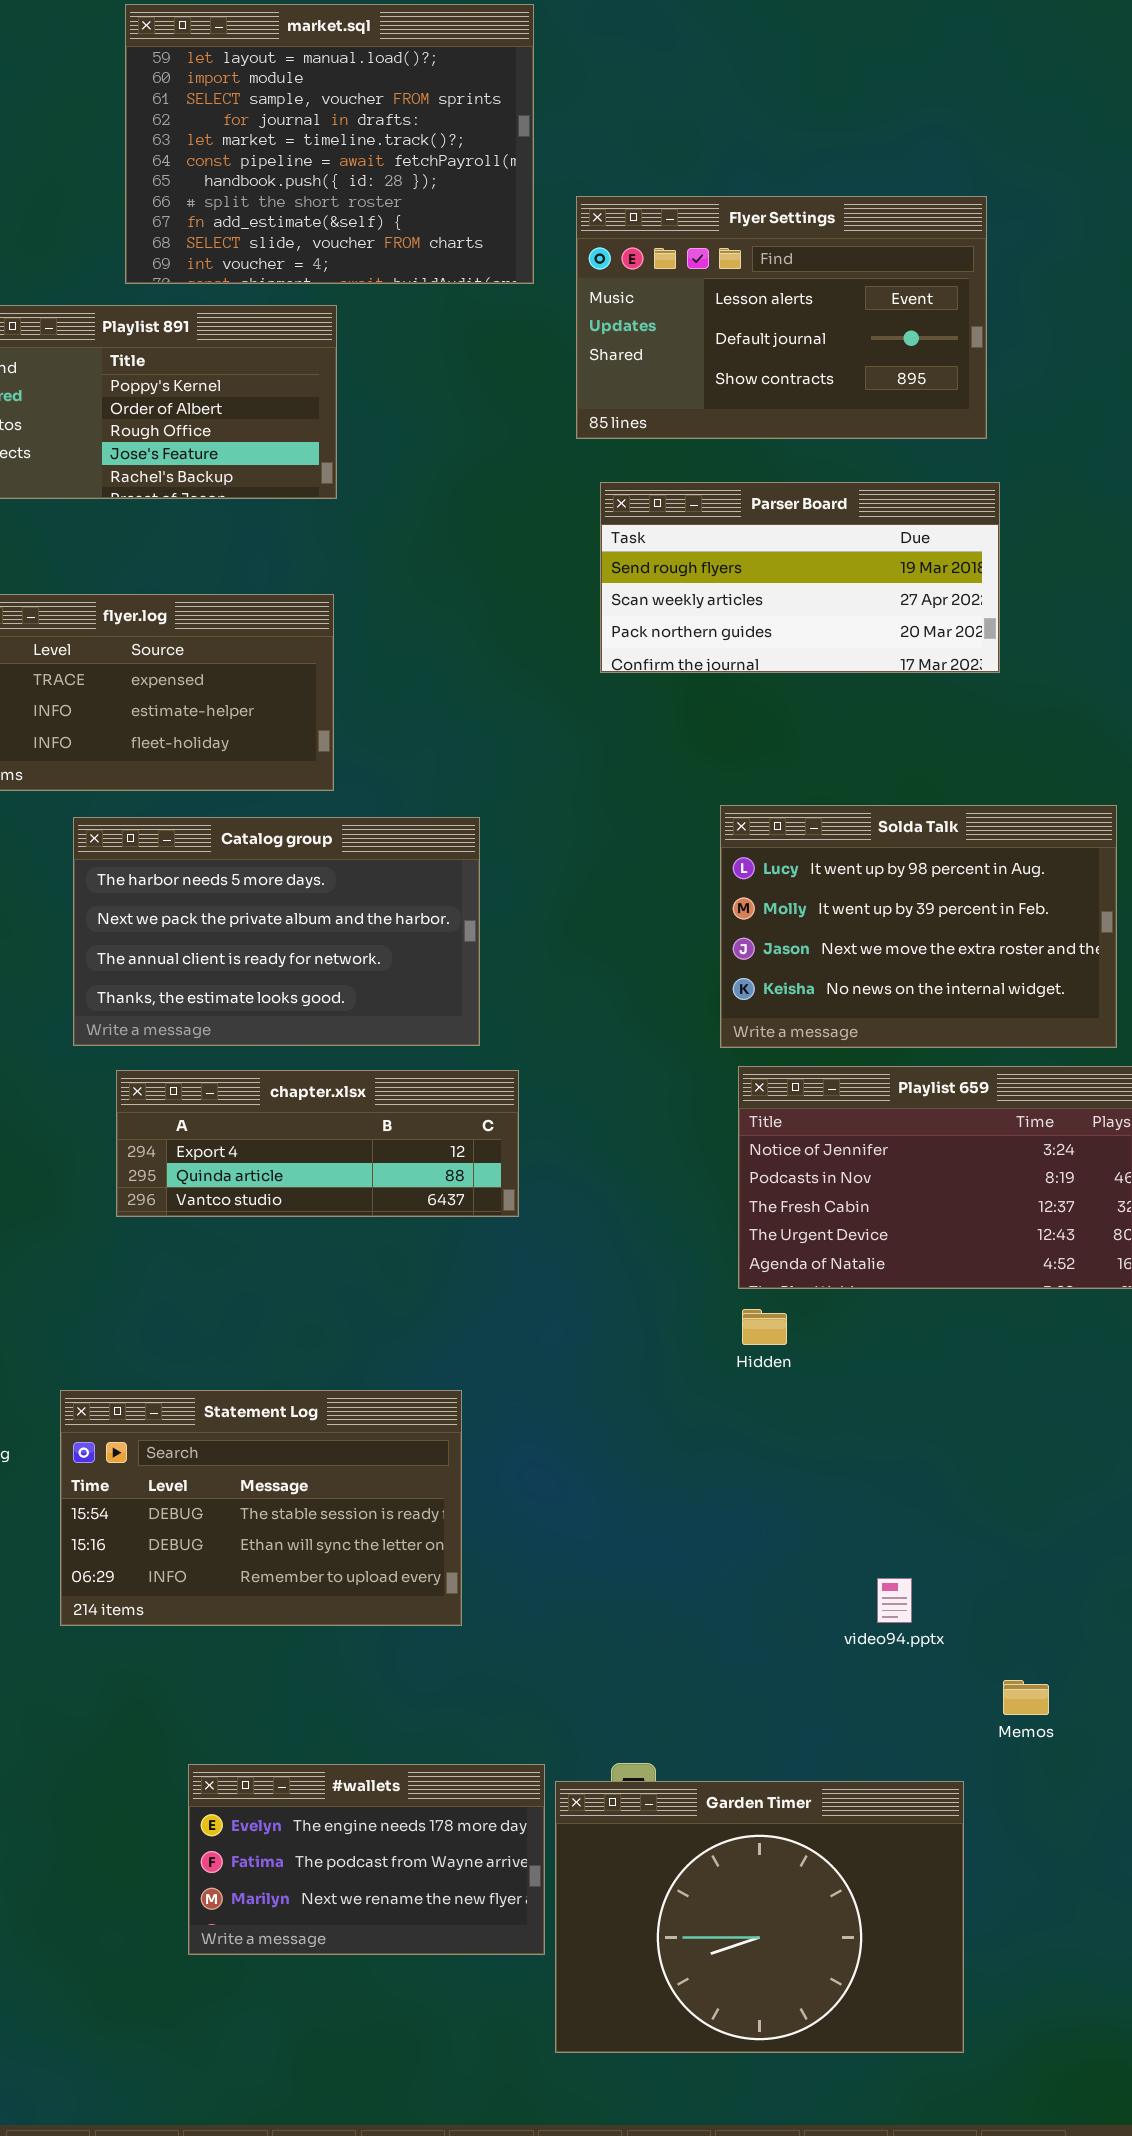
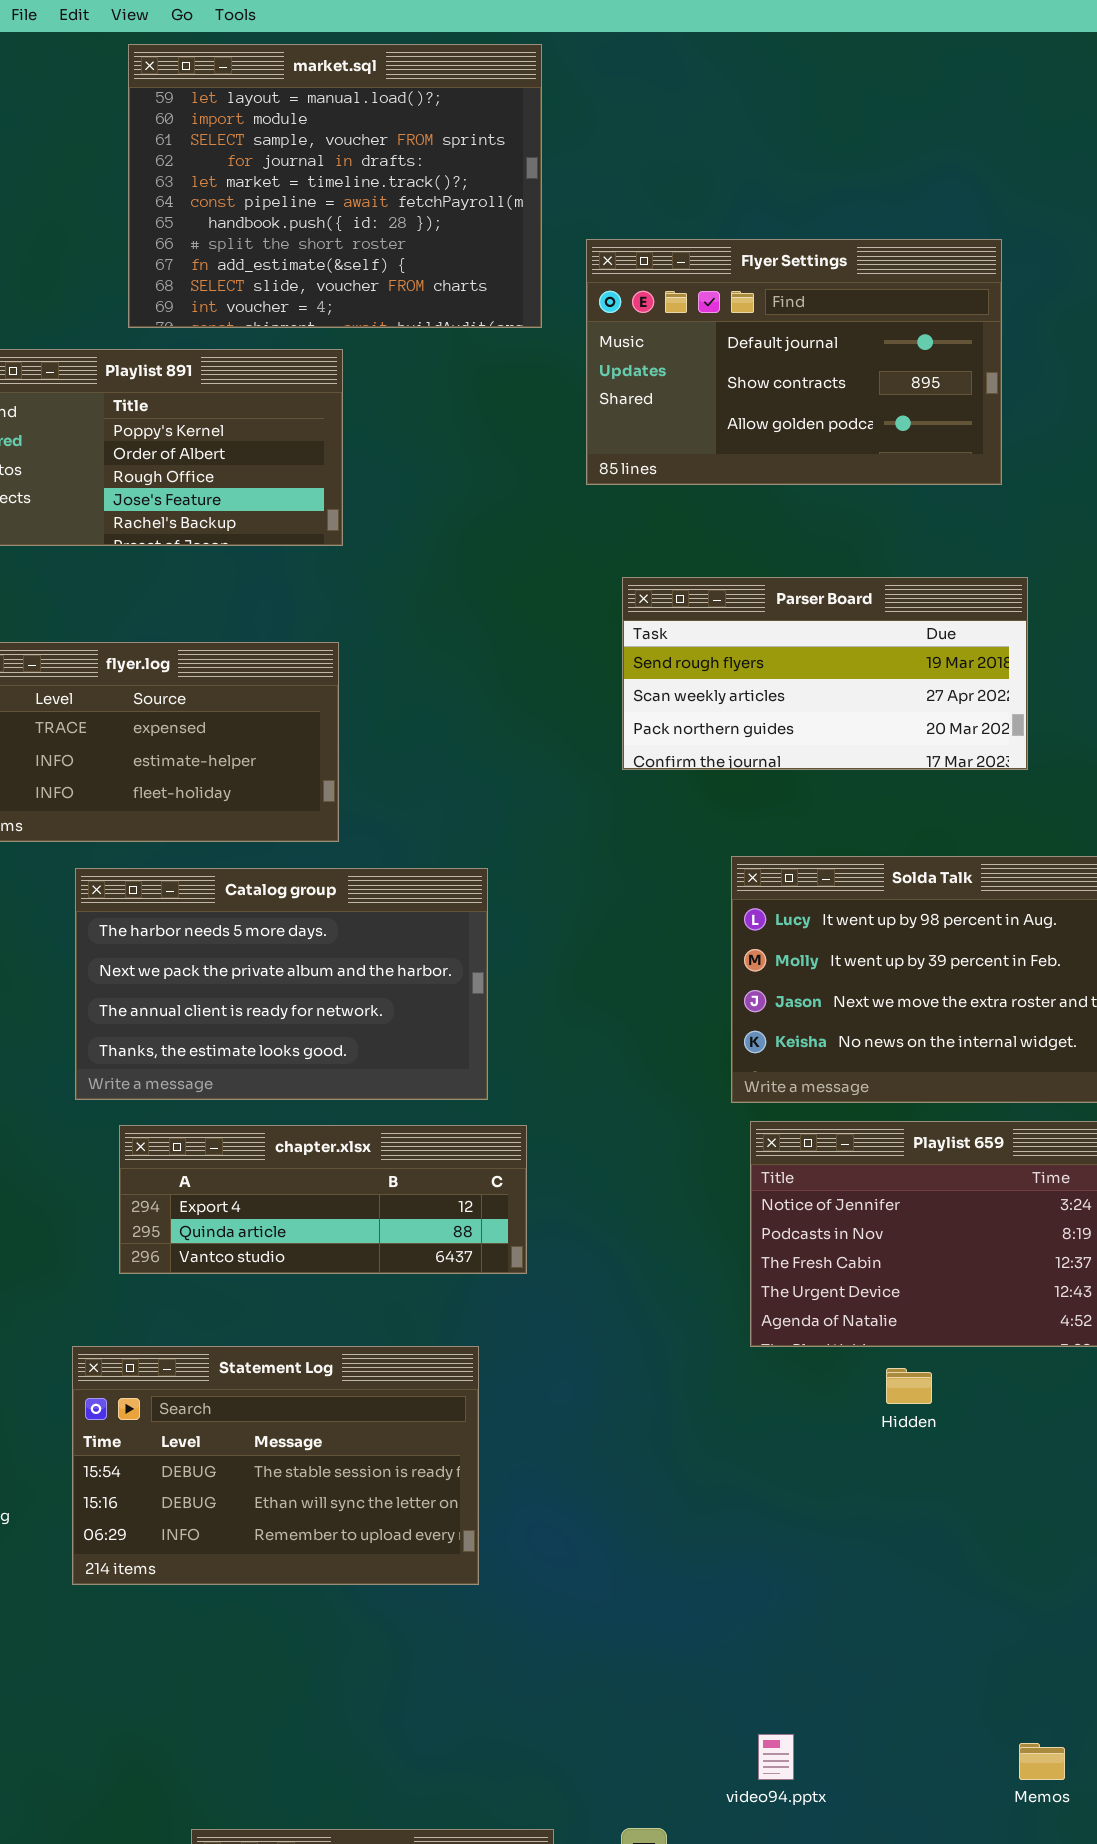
Flyer Settings: [576,196,987,439] -> [586,239,1002,485], scrolled down 1 row
Parser Board: [600,482,1000,673] -> [622,577,1028,770], moved
Hidden: [742,1309,787,1345] -> [886,1368,932,1404], moved
Statement Log: [60,1390,462,1626] -> [72,1346,479,1585], moved
video94.pptx: [877,1578,912,1623] -> [758,1734,794,1780], moved

